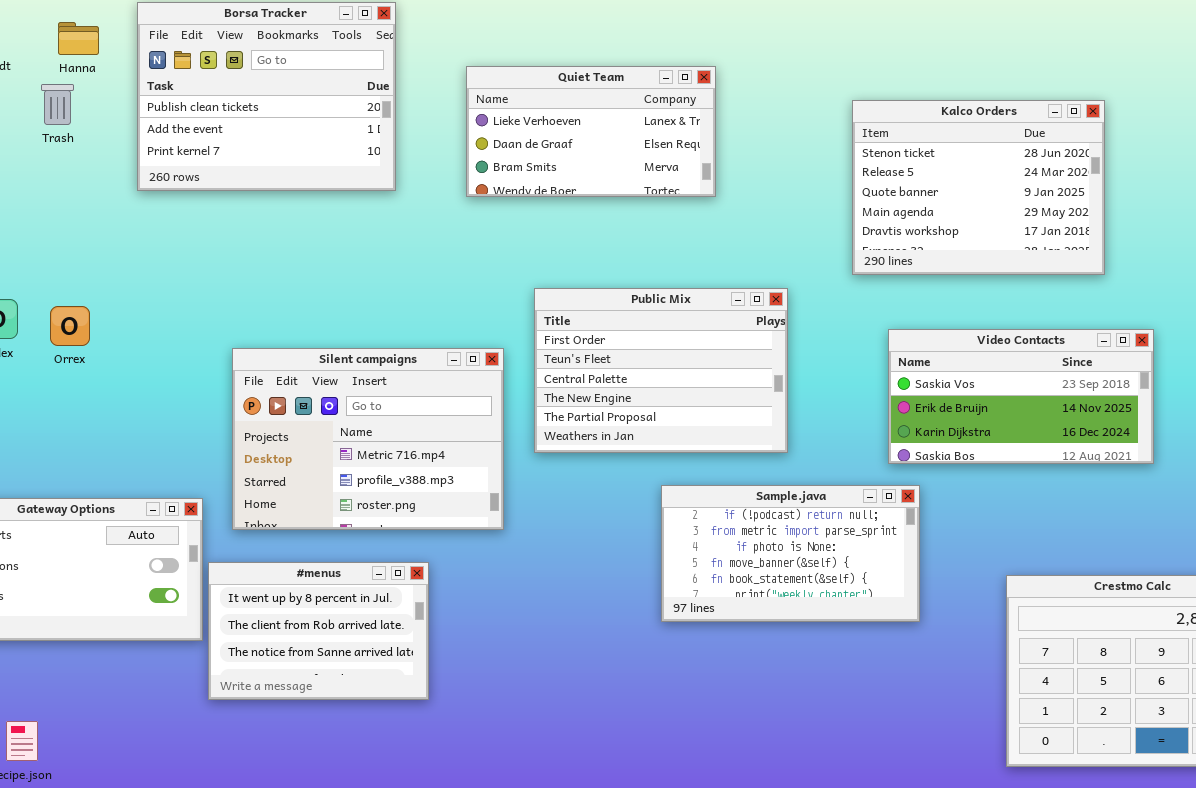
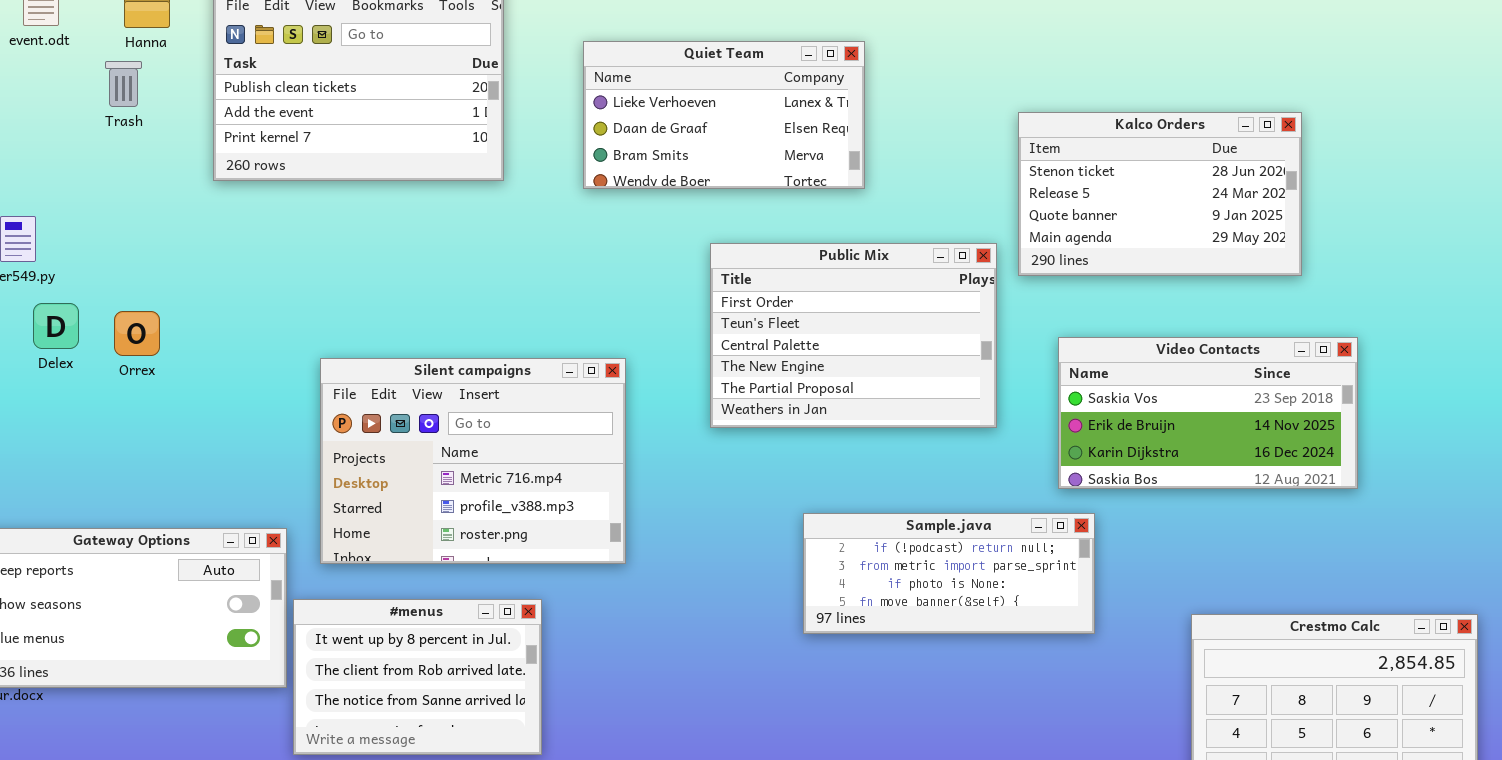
Kalco Orders: [852,100,1105,275] -> [1018,112,1302,276], resized
Public Mix: [534,288,788,453] -> [710,243,997,428], moved
Sample.java: [661,485,920,622] -> [803,513,1095,634], resized

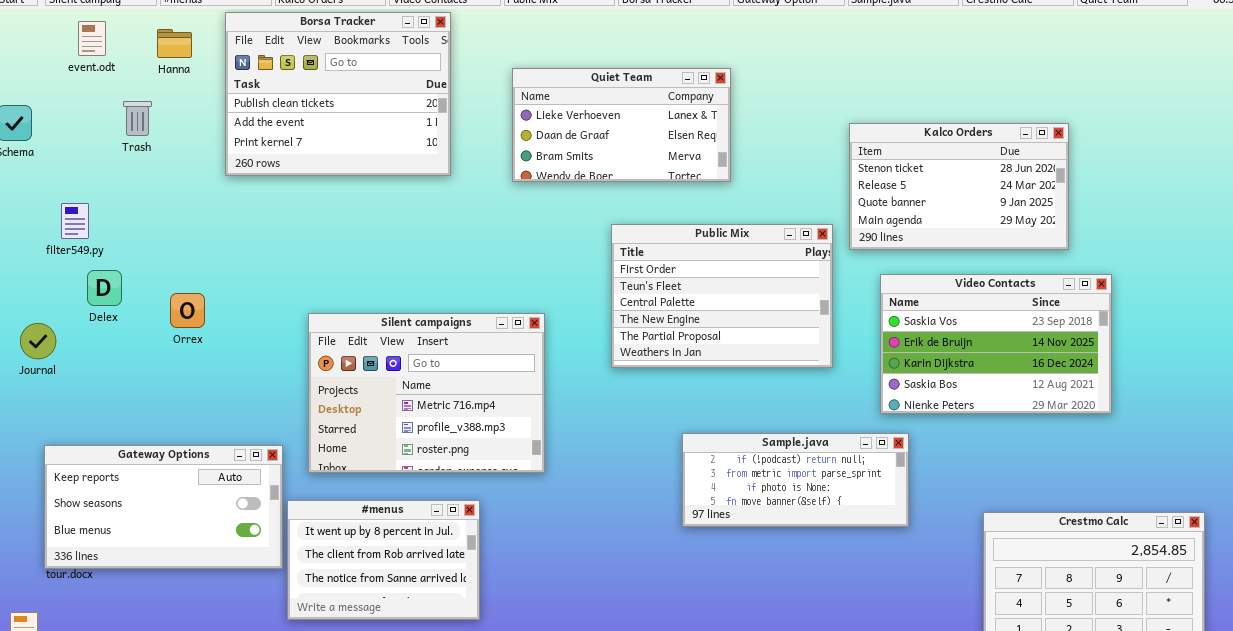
Trash: [105,61,142,107] -> [123,101,152,136], moved
Orrex: [114,311,160,356] -> [170,293,205,328], moved
Video Contacts: [1058,337,1358,489] -> [880,274,1112,414], resized

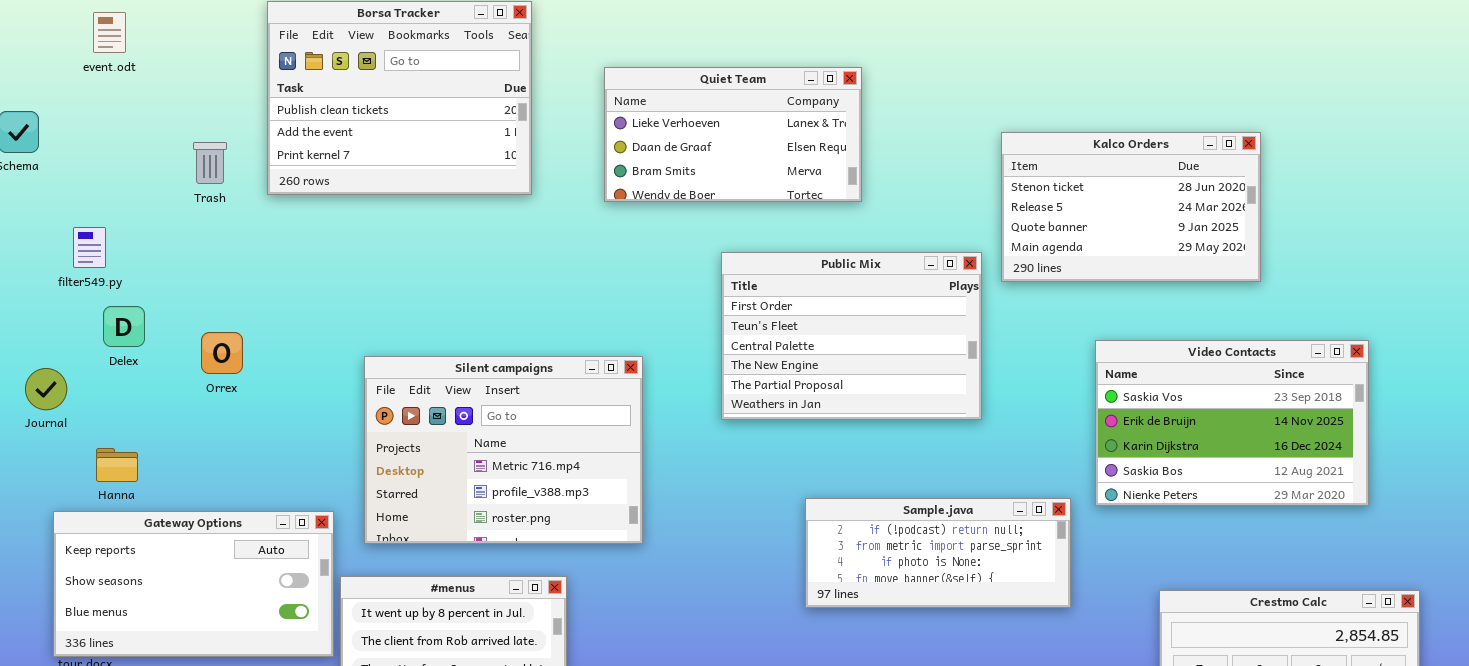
Hanna: [157,29,192,58] -> [96,448,138,482], moved
Trash: [123,101,152,136] -> [193,142,227,184], moved
Video Contacts: [880,274,1112,414] -> [1095,340,1369,506], moved

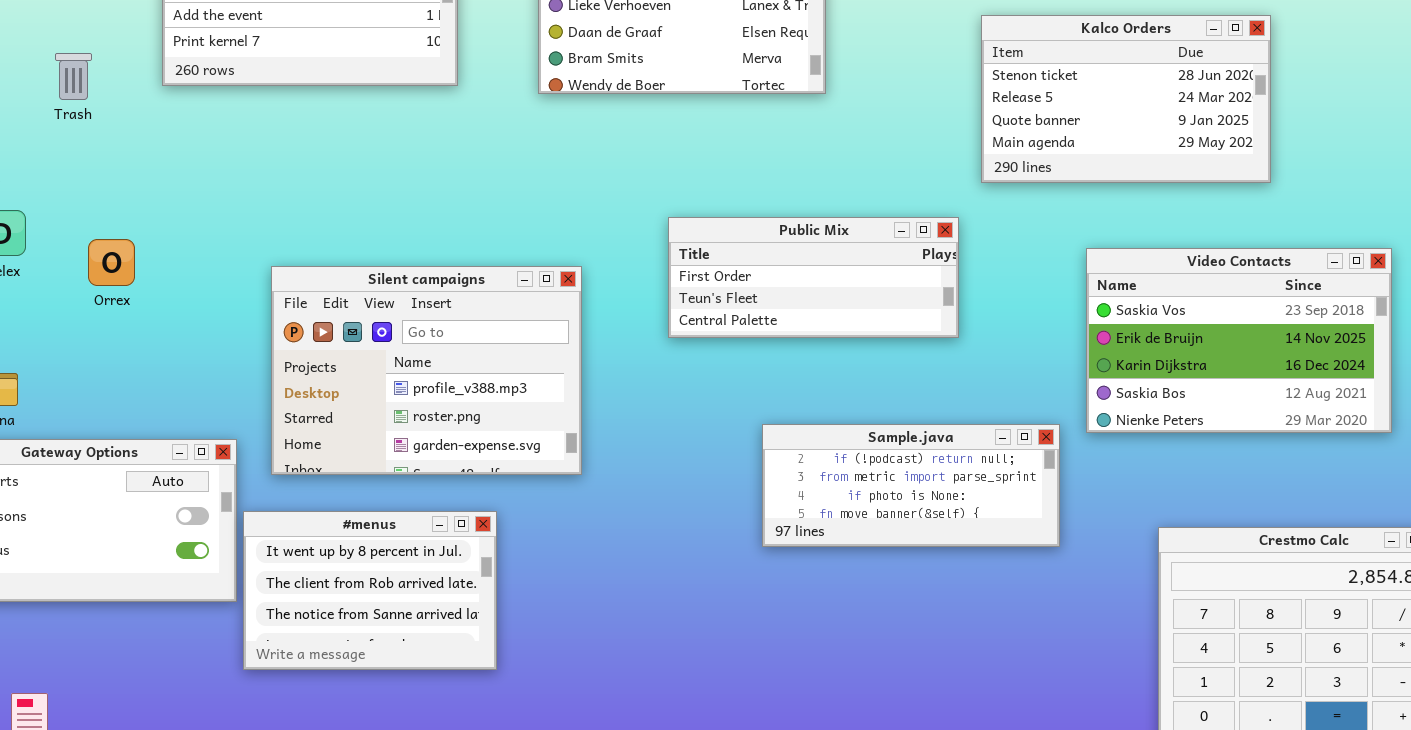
Trash: [193,142,227,184] -> [55,53,92,100], moved
Public Mix: [721,252,982,420] -> [668,217,959,338], resized
Silent campaigns: [364,356,643,544] -> [271,266,582,475], scrolled down 1 row

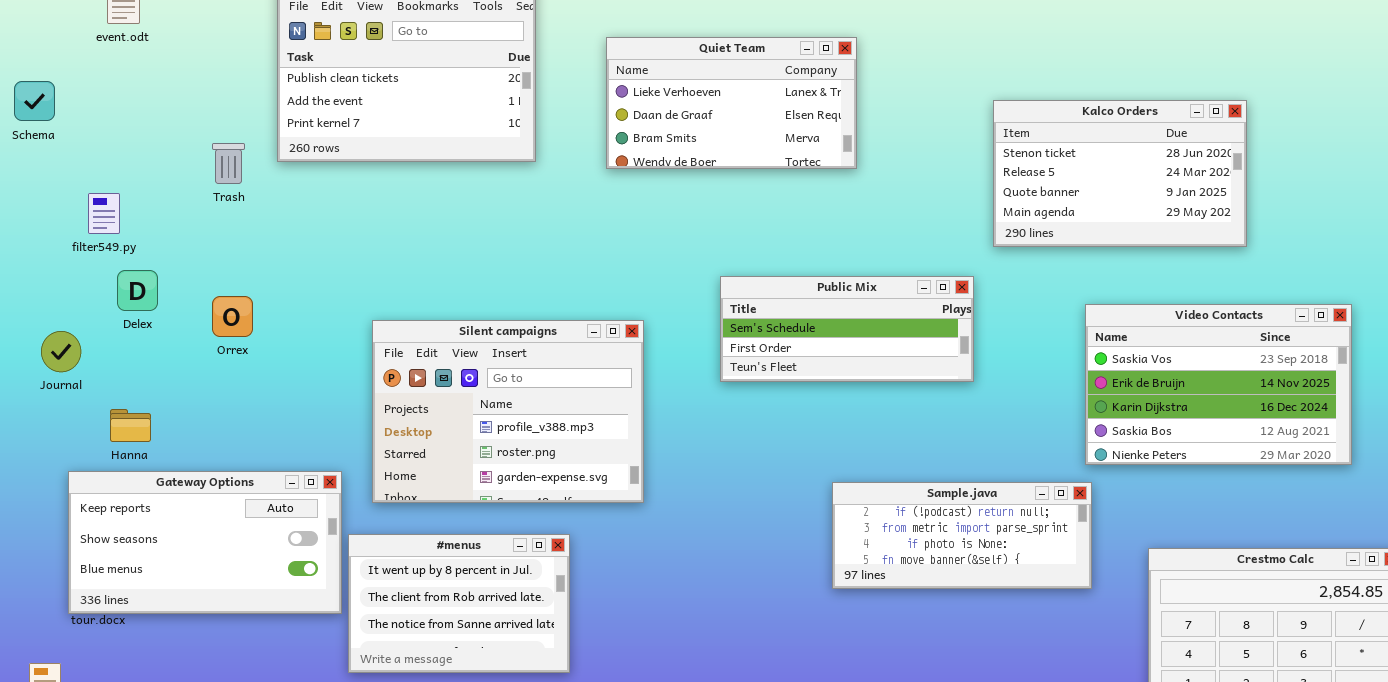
Trash: [55,53,92,100] -> [212,143,245,184], moved
Public Mix: [668,217,959,338] -> [720,276,974,382], scrolled up 1 row
Sample.java: [762,424,1060,547] -> [832,482,1092,589], moved

